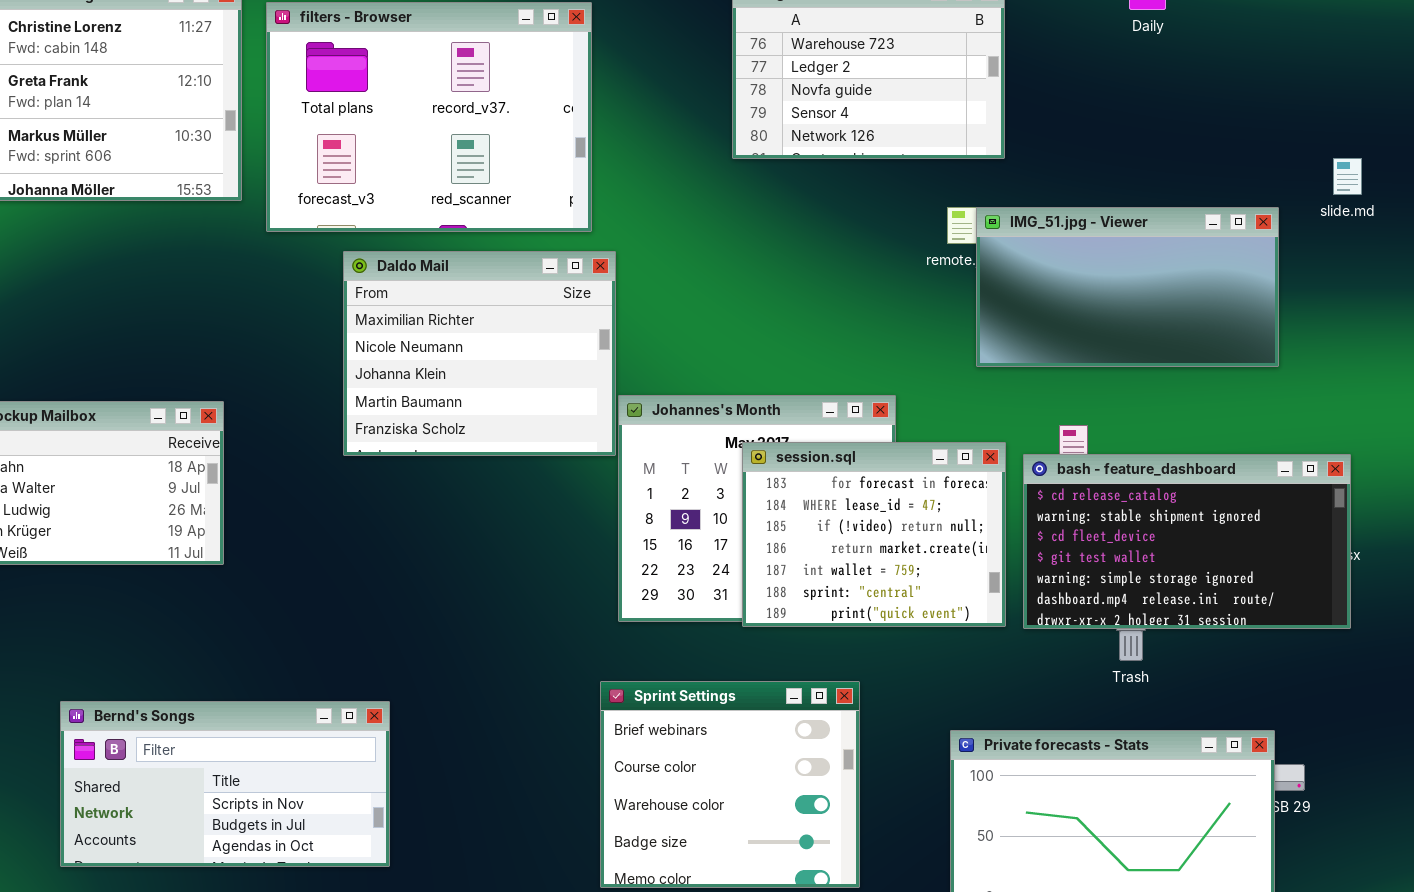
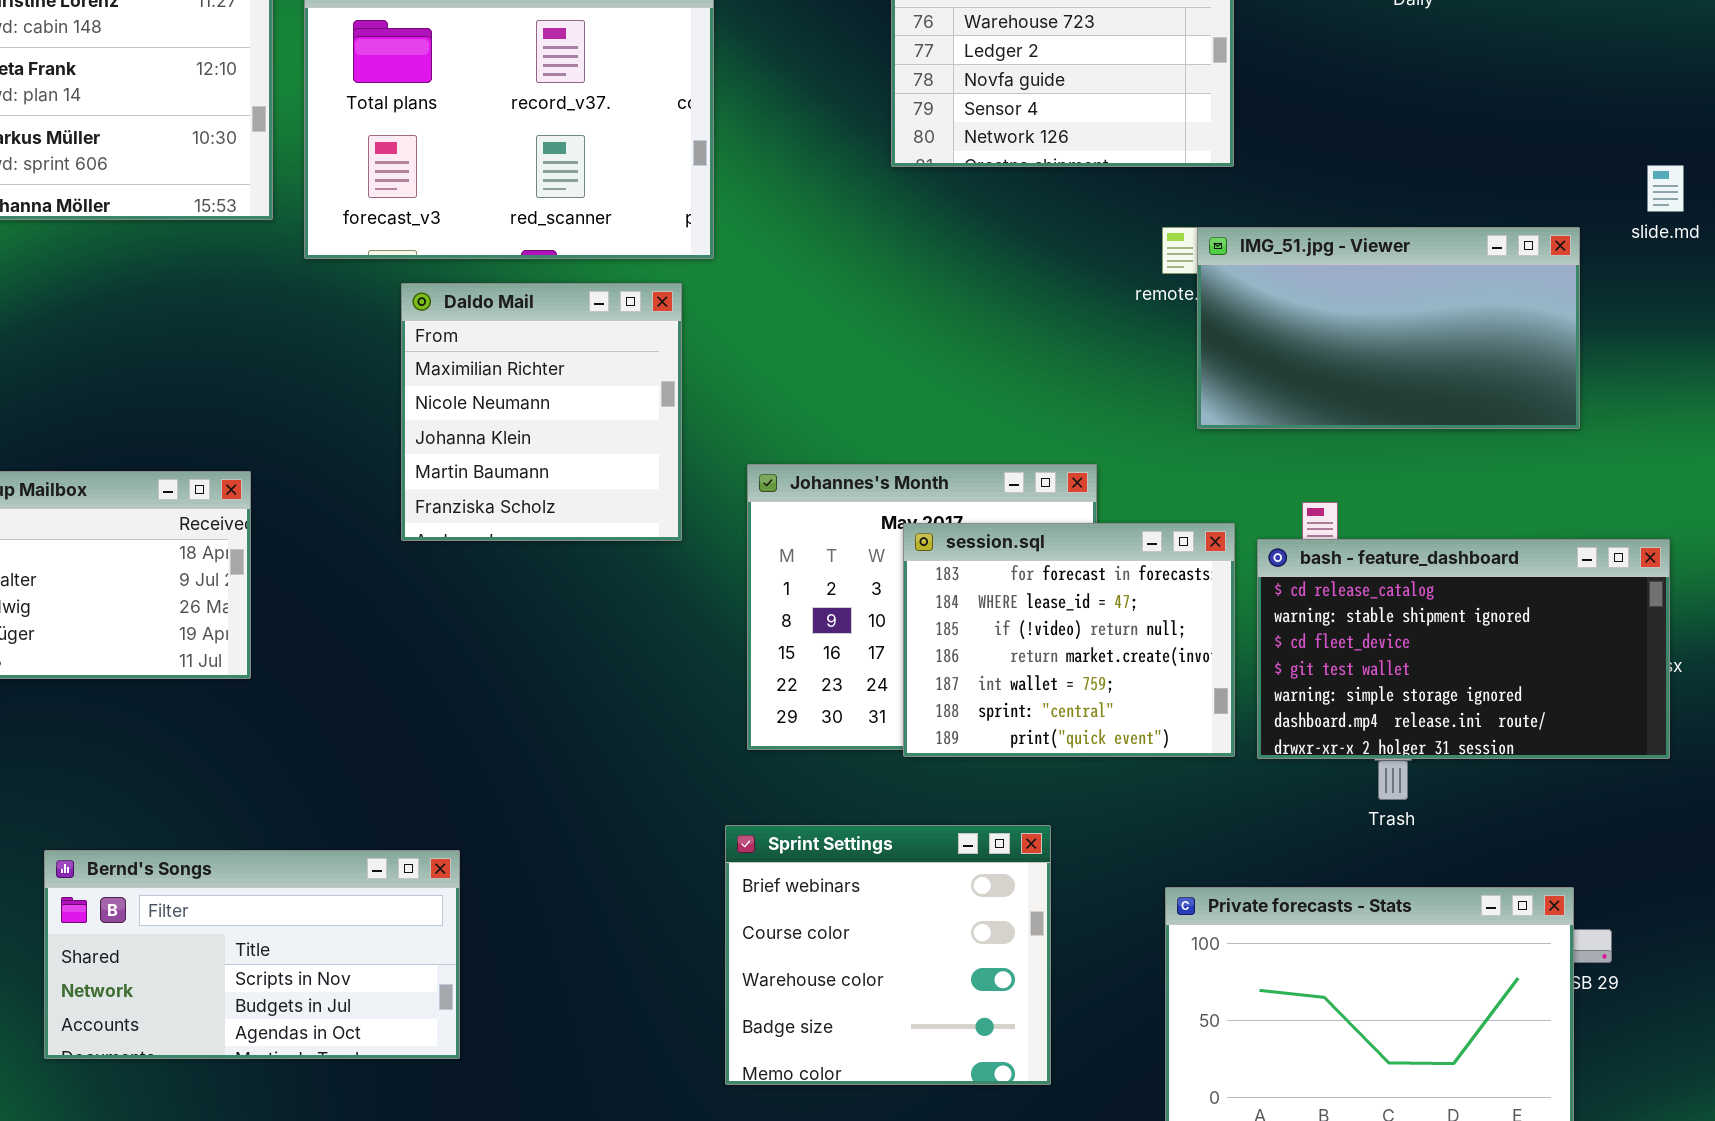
Daldo Mail: [343,251,616,456] -> [401,283,682,541], resized

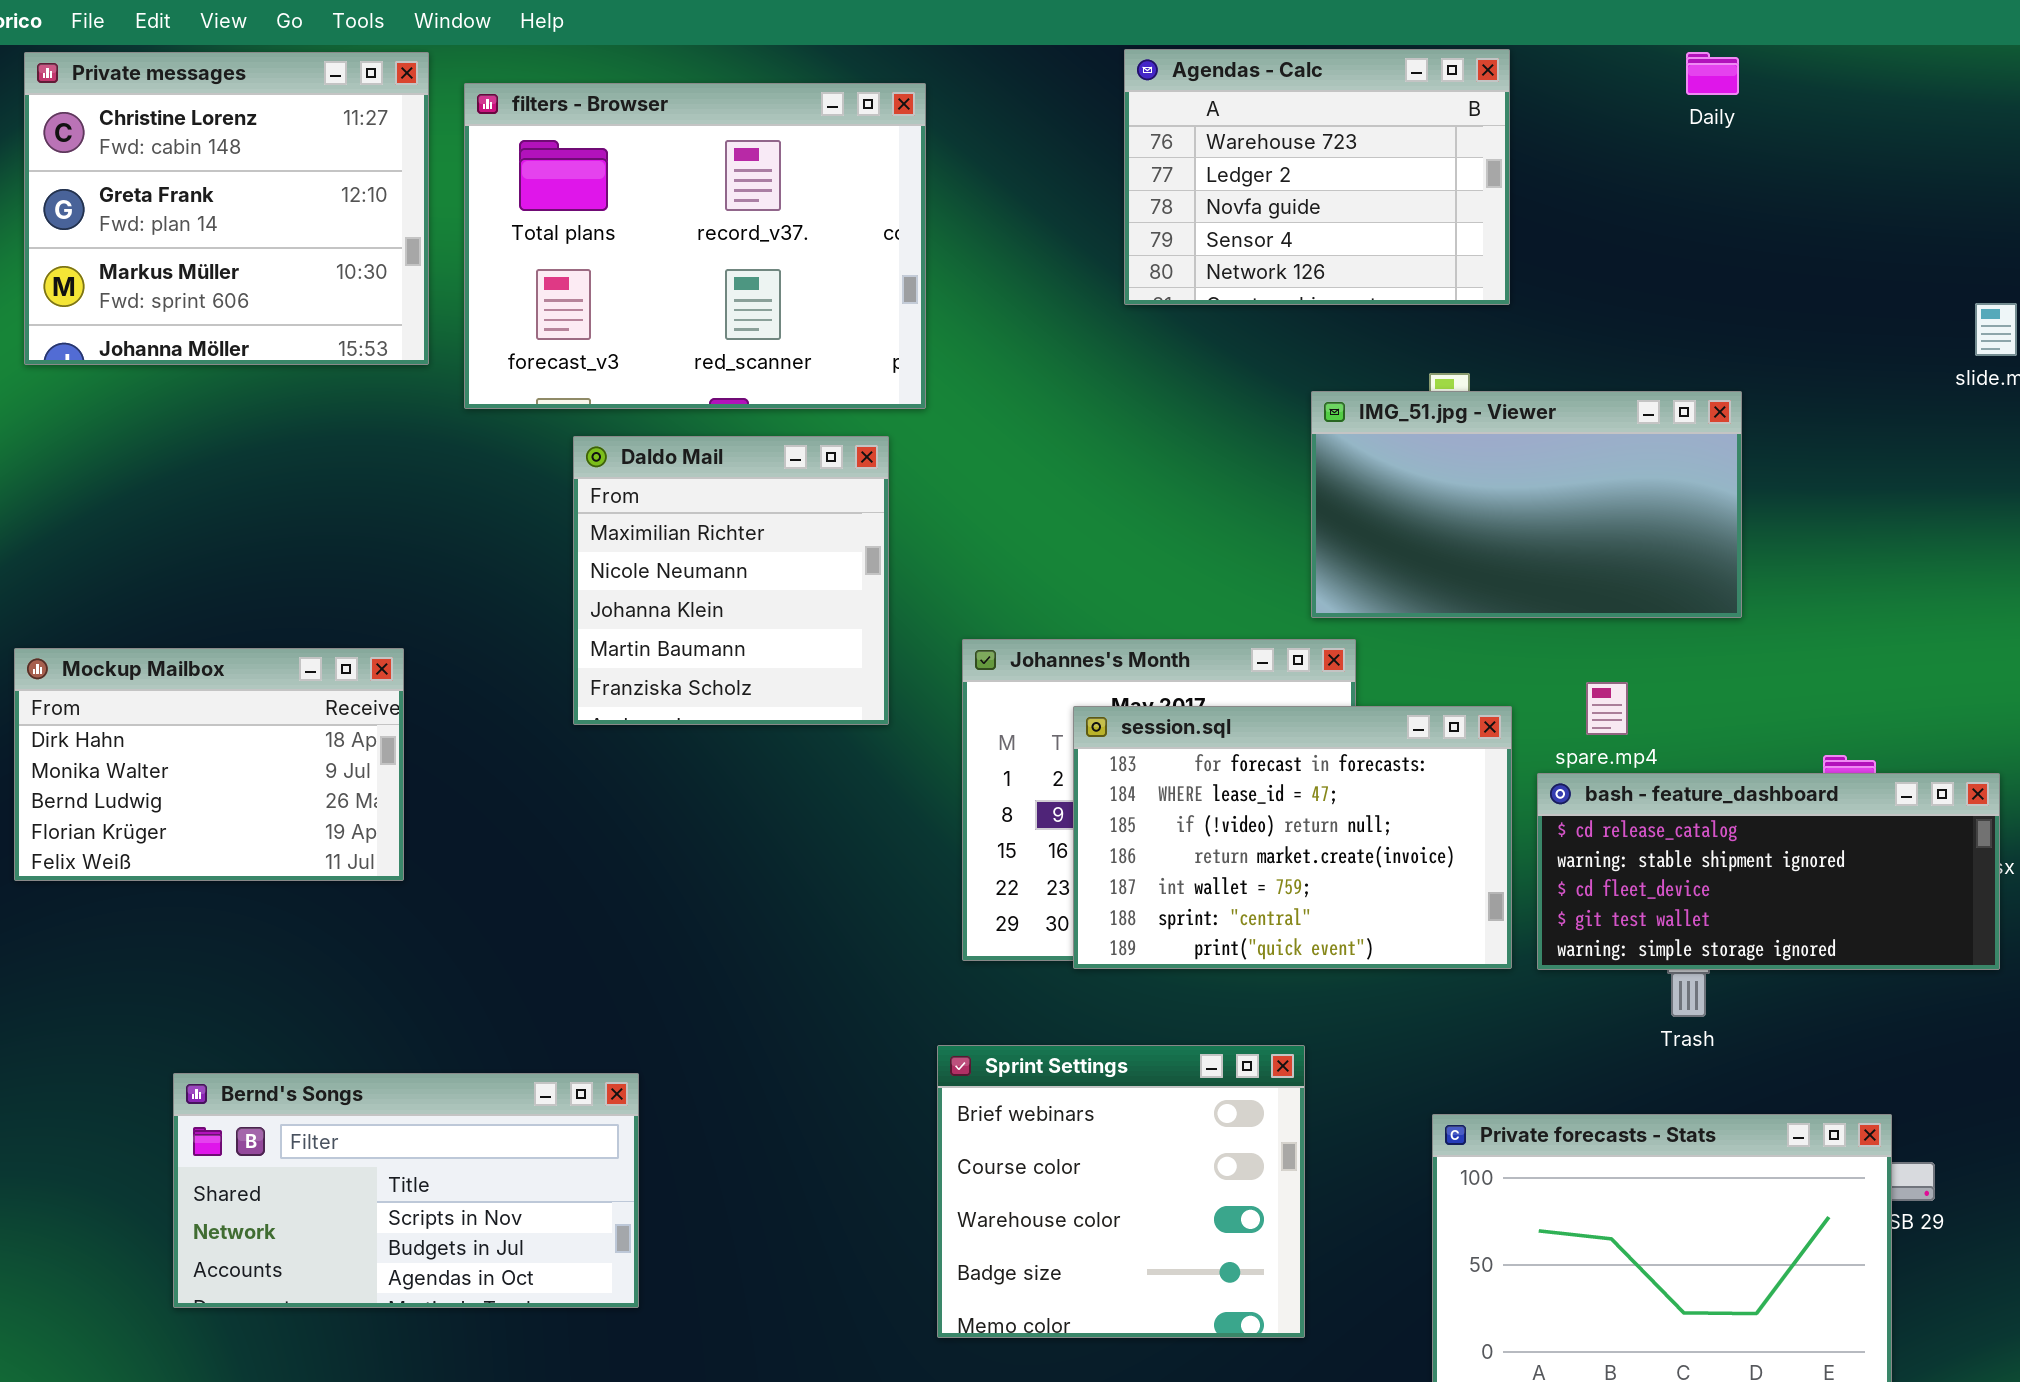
IMG_51.jpg - Viewer: [1197,227,1580,429] -> [1311,391,1742,618], moved
session.sql: [903,523,1235,757] -> [1073,706,1512,969], resized
bash - feature_dashboard: [1257,539,1670,759] -> [1537,773,2000,970], resized

